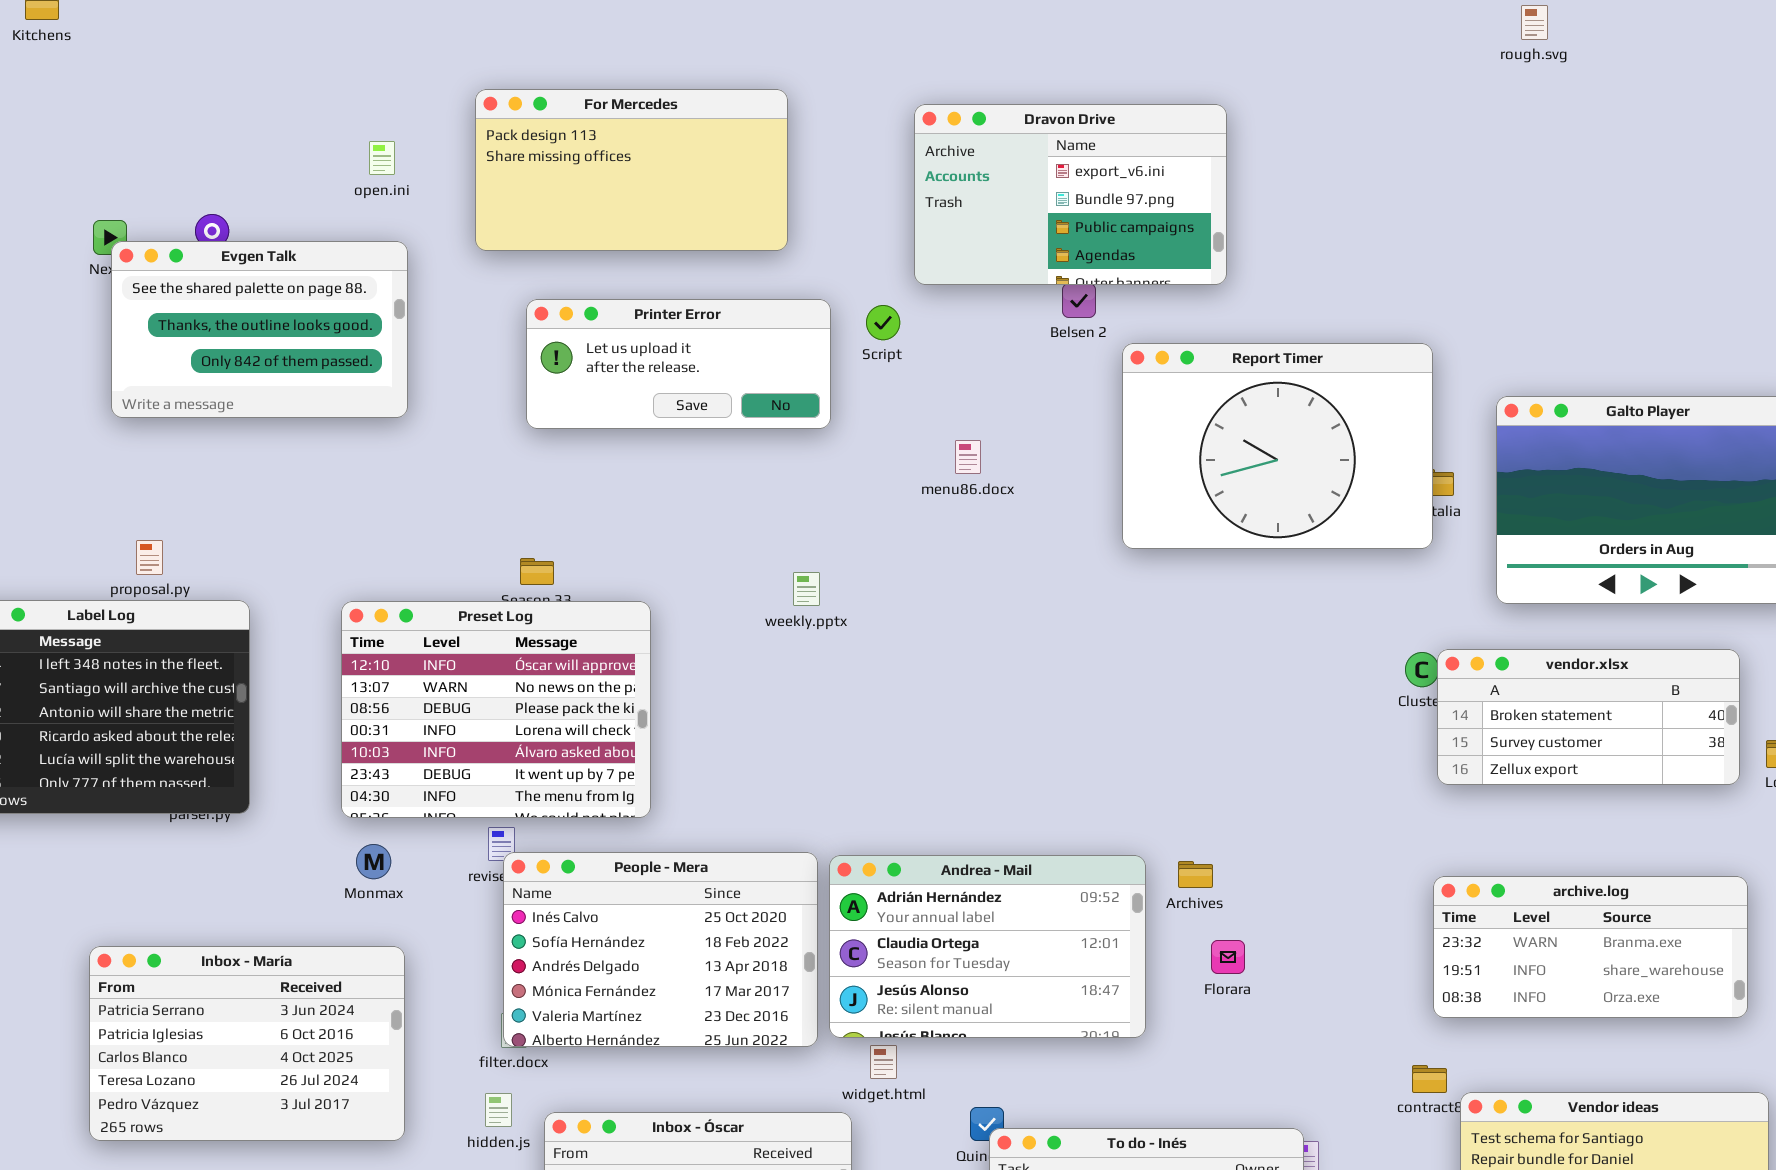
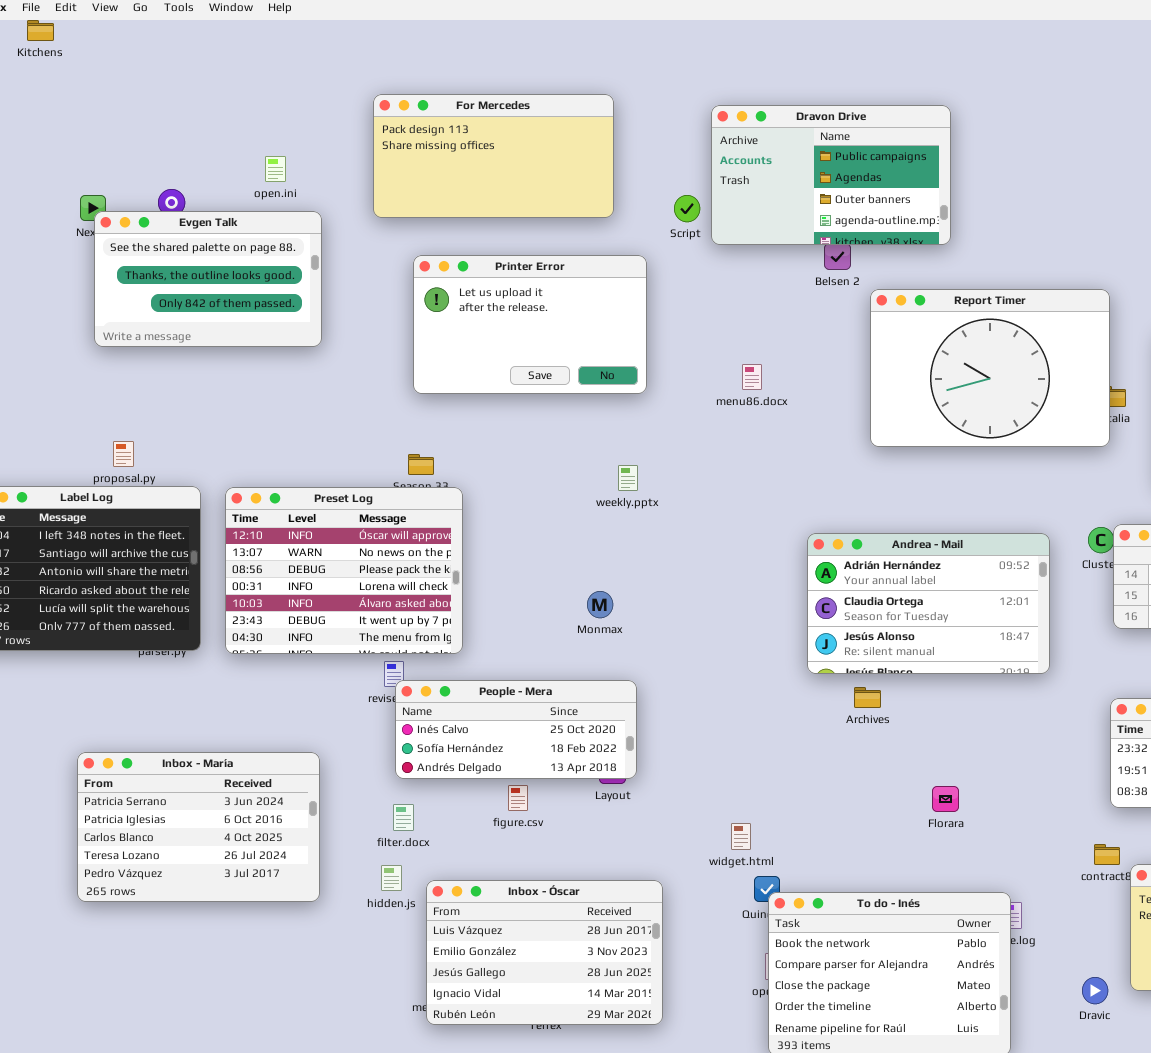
Dravon Drive: [914,104,1227,285] -> [711,105,951,245], scrolled down 2 rows
open.ini: [369,141,395,175] -> [265,156,286,182], moved
Printer Error: [526,299,831,429] -> [413,255,647,394], resized
Script: [866,305,900,340] -> [674,195,700,222], moved
Preset Log: [341,601,651,818] -> [225,487,463,654], moved
Monmax: [356,844,391,879] -> [587,591,613,618], moved
People - Mera: [503,852,818,1047] -> [395,680,637,779], resized
Andrea - Mail: [829,855,1146,1038] -> [807,533,1050,674], moved
Archives: [1178,861,1213,888] -> [854,687,881,708], moved
Florara: [1211,940,1245,974] -> [932,786,959,812], moved
widget.html: [870,1045,897,1079] -> [731,823,751,850], moved

